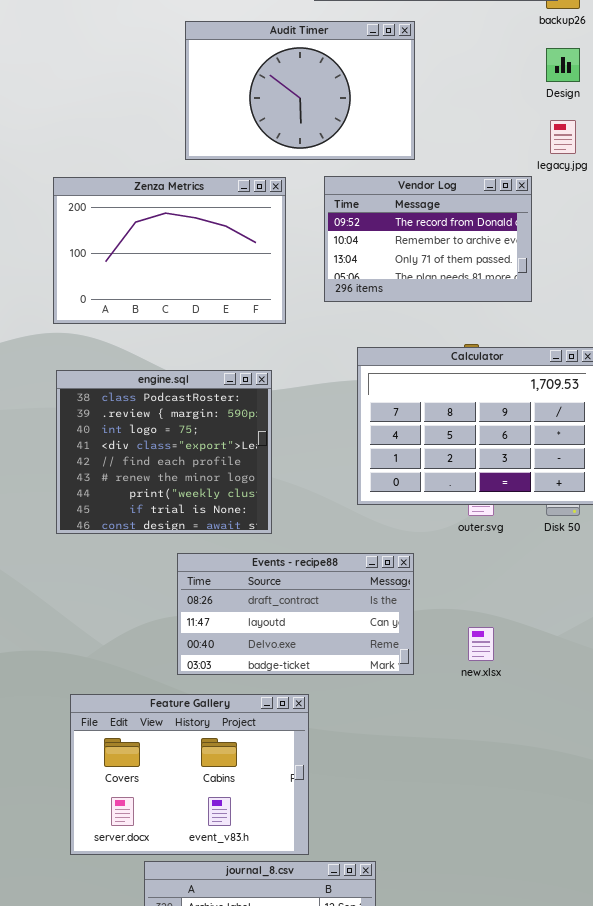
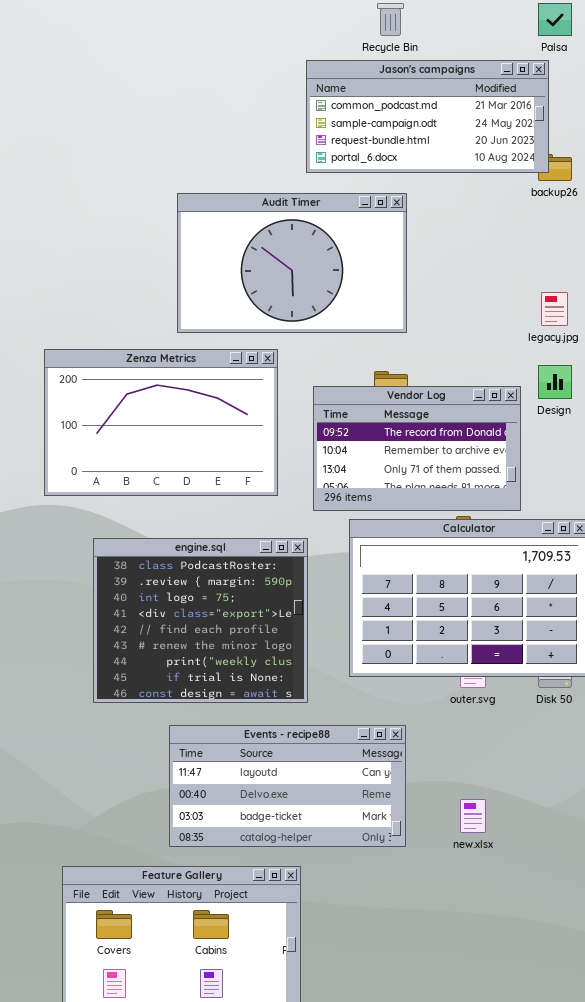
Design: [546,48,580,82] -> [538,365,572,399], moved
Vendor Log: [324,176,532,302] -> [313,386,521,511], moved
engine.sql: [56,370,272,534] -> [93,538,308,703], moved
Events - recipe88: [177,553,414,675] -> [169,725,406,847], scrolled down 1 row

